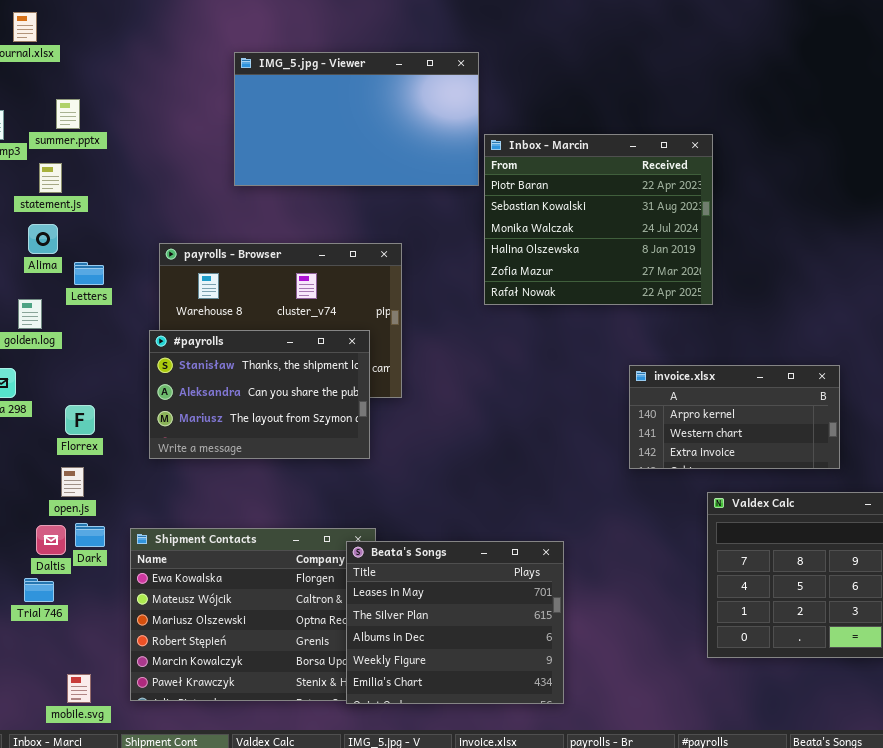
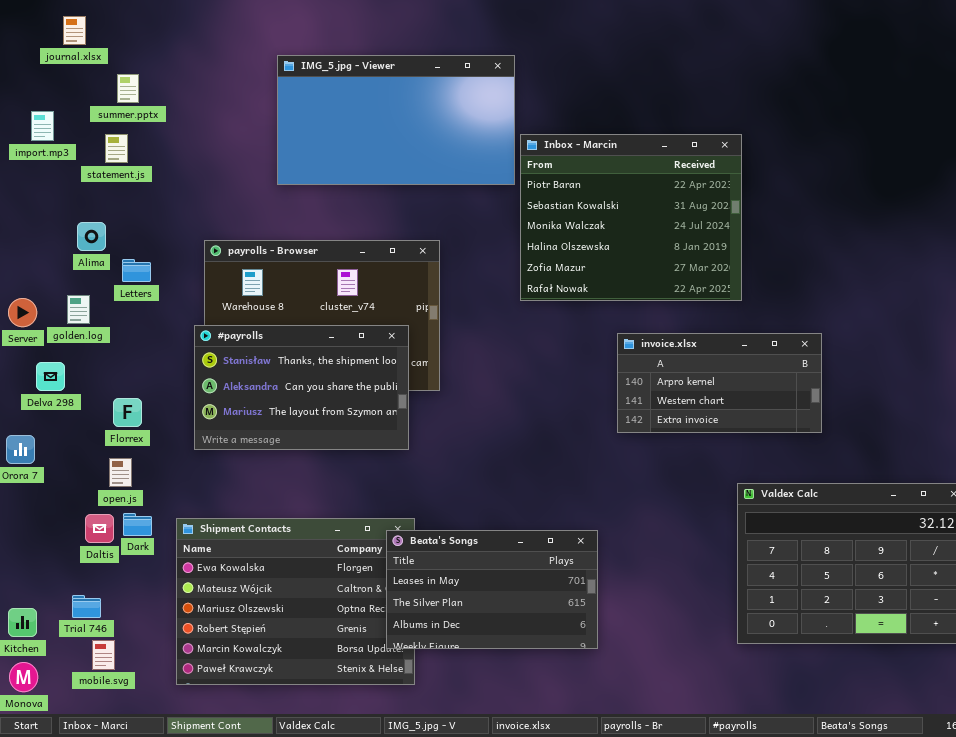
summer.pptx: [56,99,80,129] -> [117,74,139,103], moved
statement.js: [39,163,62,193] -> [105,134,128,163], moved
invoice.xlsx: [629,365,840,469] -> [617,333,822,433], moved
Beata's Songs: [346,541,564,704] -> [386,530,598,649], resized
Trial 746: [24,578,54,602] -> [72,595,101,618], moved
mobile.svg: [67,674,91,703] -> [92,640,115,670], moved

